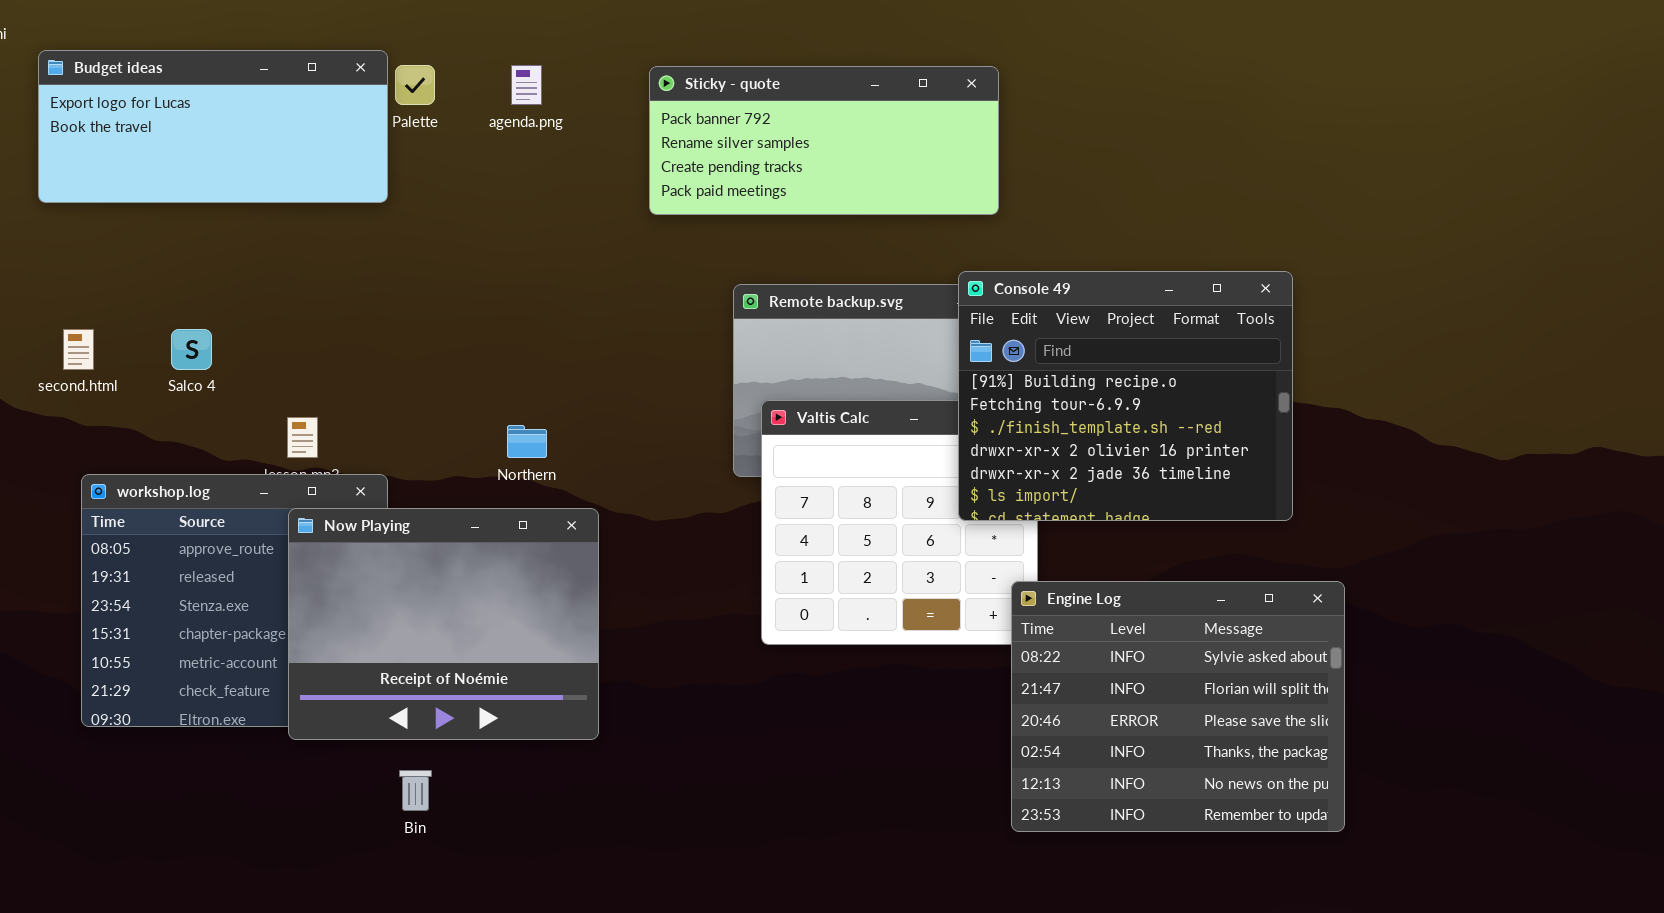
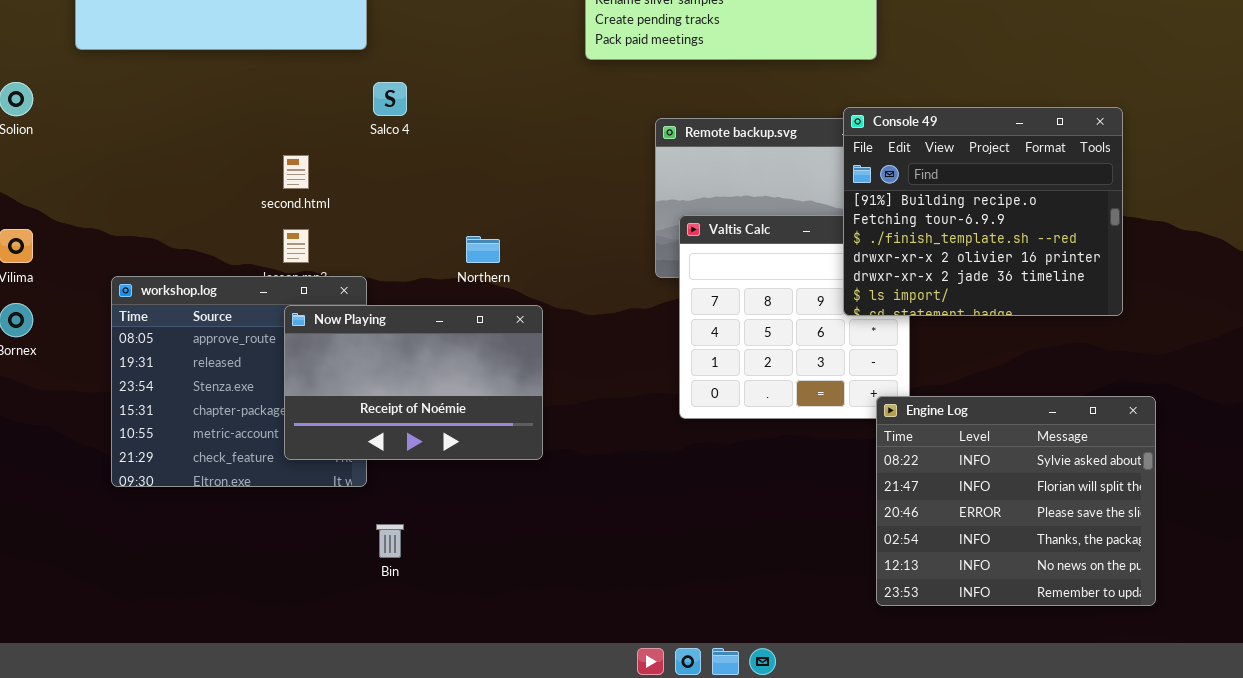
second.html: [63,329,94,370] -> [283,155,309,189], moved
Salco 4: [171,329,212,370] -> [373,82,407,116], moved
Now Playing: [288,508,599,740] -> [284,305,543,460], resized
Engine Log: [1011,581,1345,832] -> [876,396,1156,606], moved

